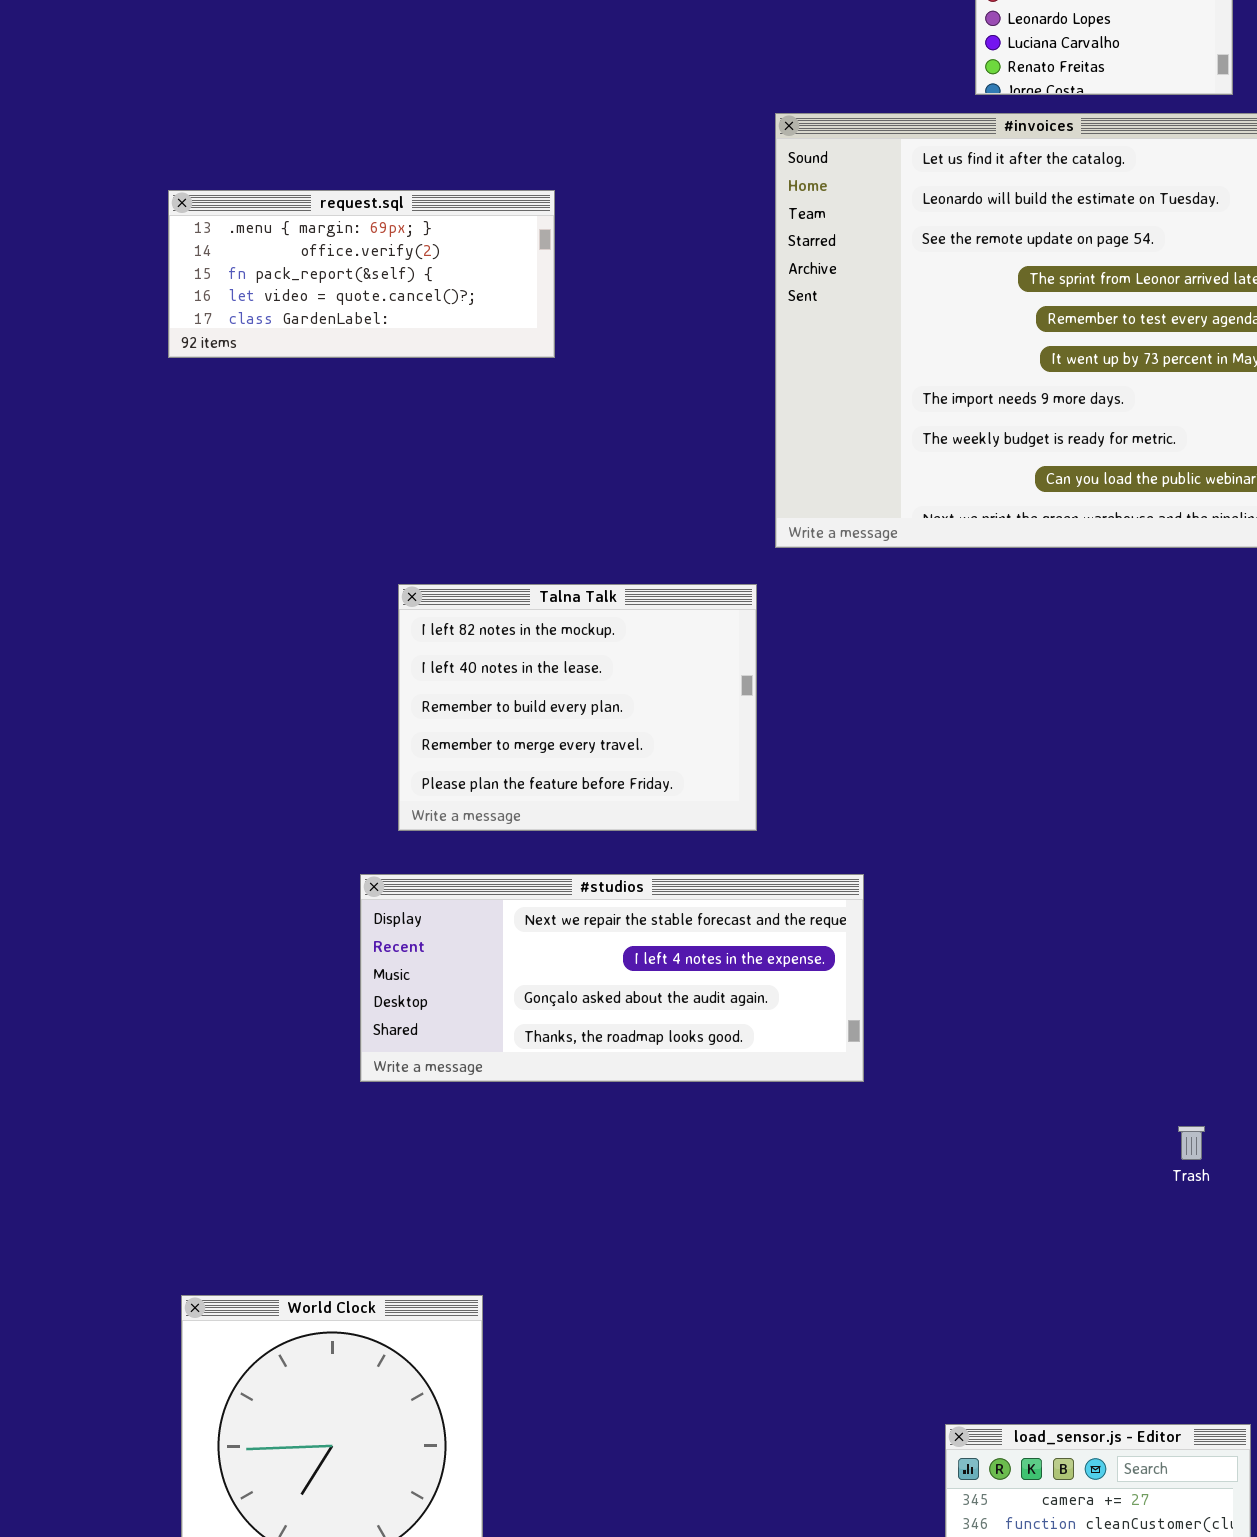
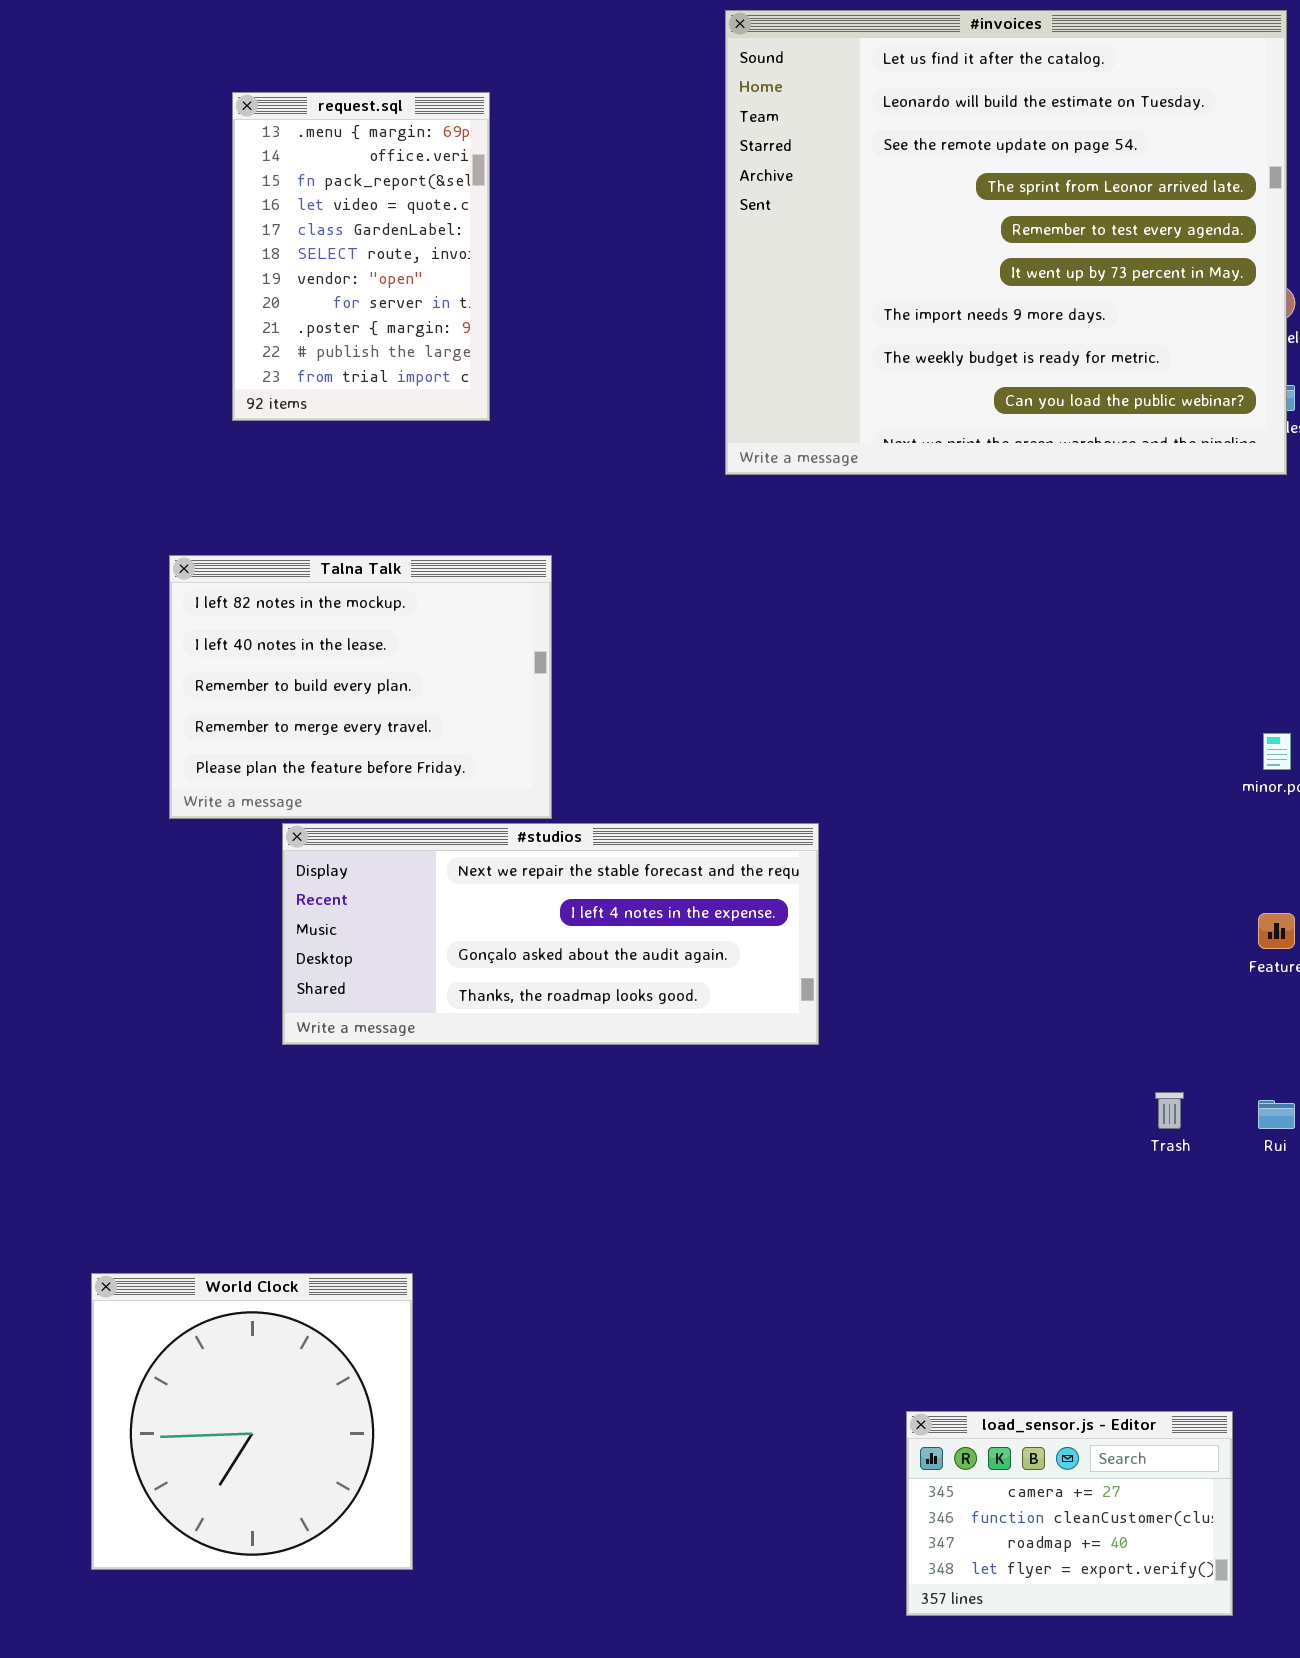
request.sql: [168,190,555,358] -> [232,92,490,421], resized
Talna Talk: [398,584,757,831] -> [169,555,552,819], moved

